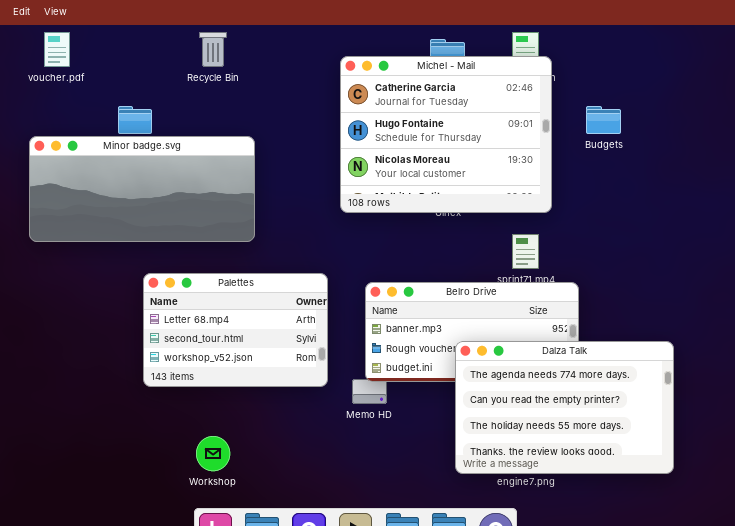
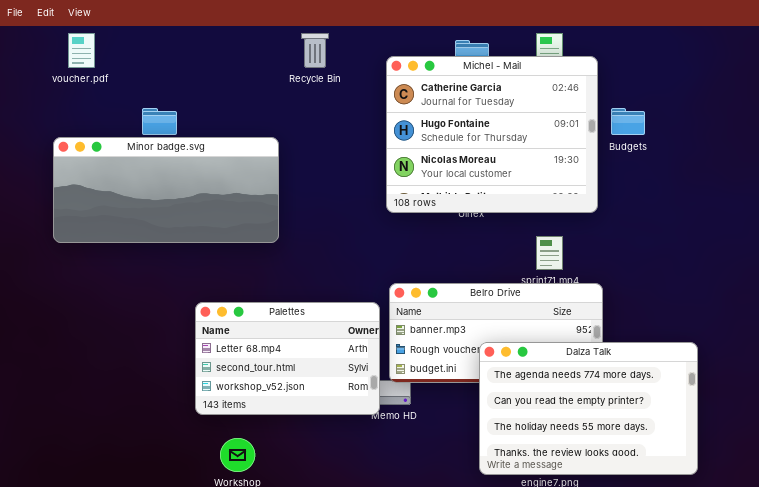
Recycle Bin: [199,32,227,67] -> [301,33,329,68], moved
Michel - Mail: [340,56,552,213] -> [386,56,598,213], moved
Palettes: [143,273,328,387] -> [195,302,380,415], moved

